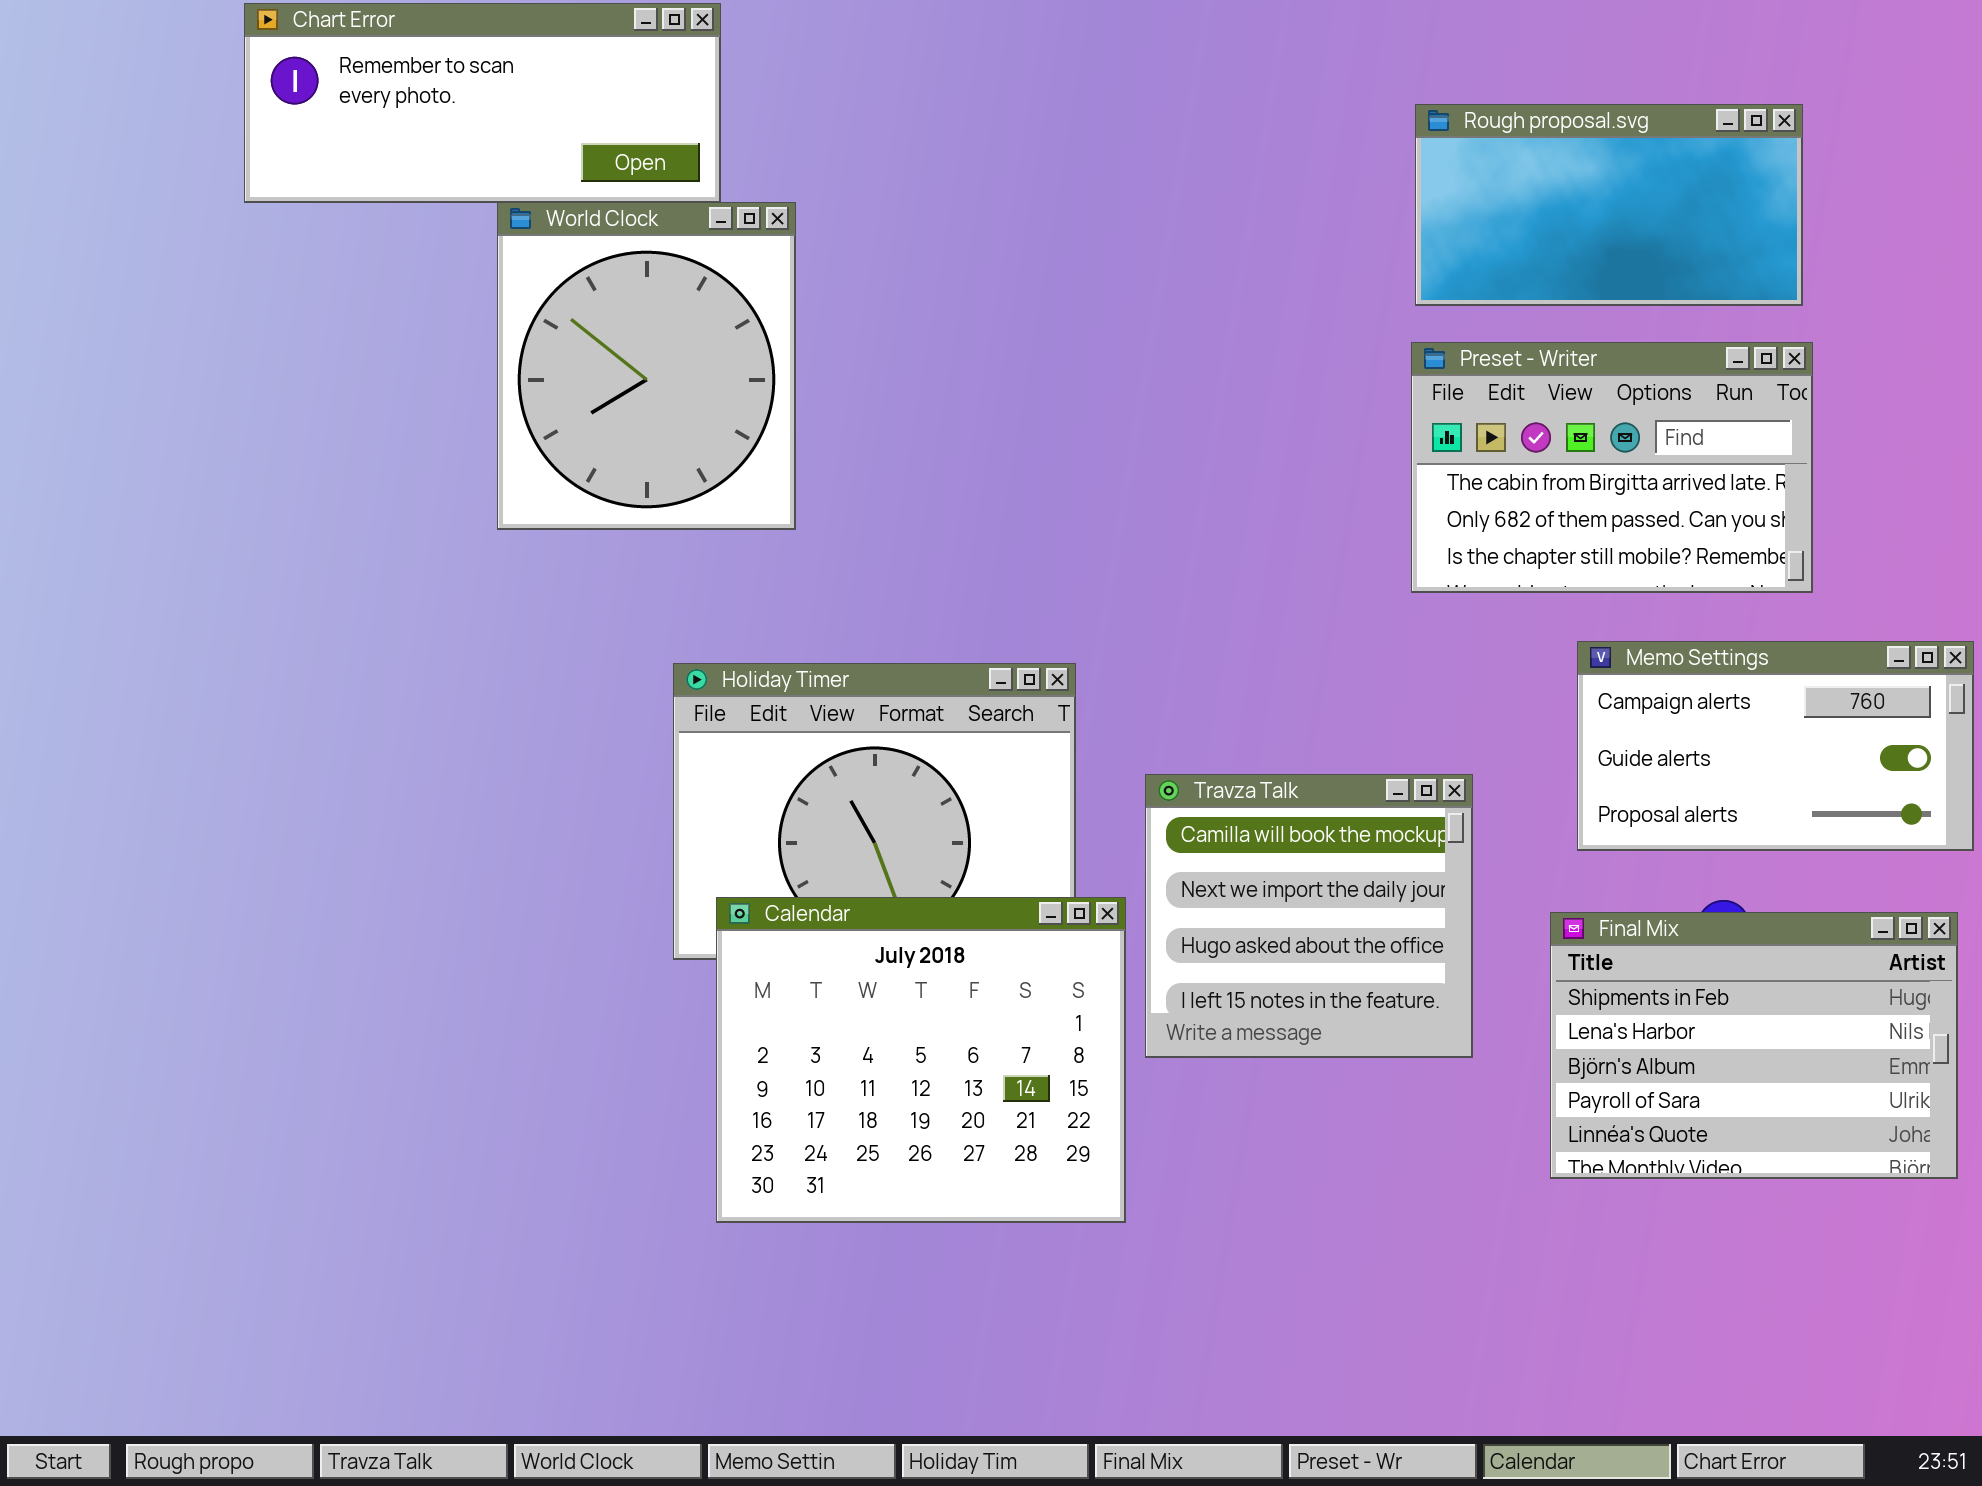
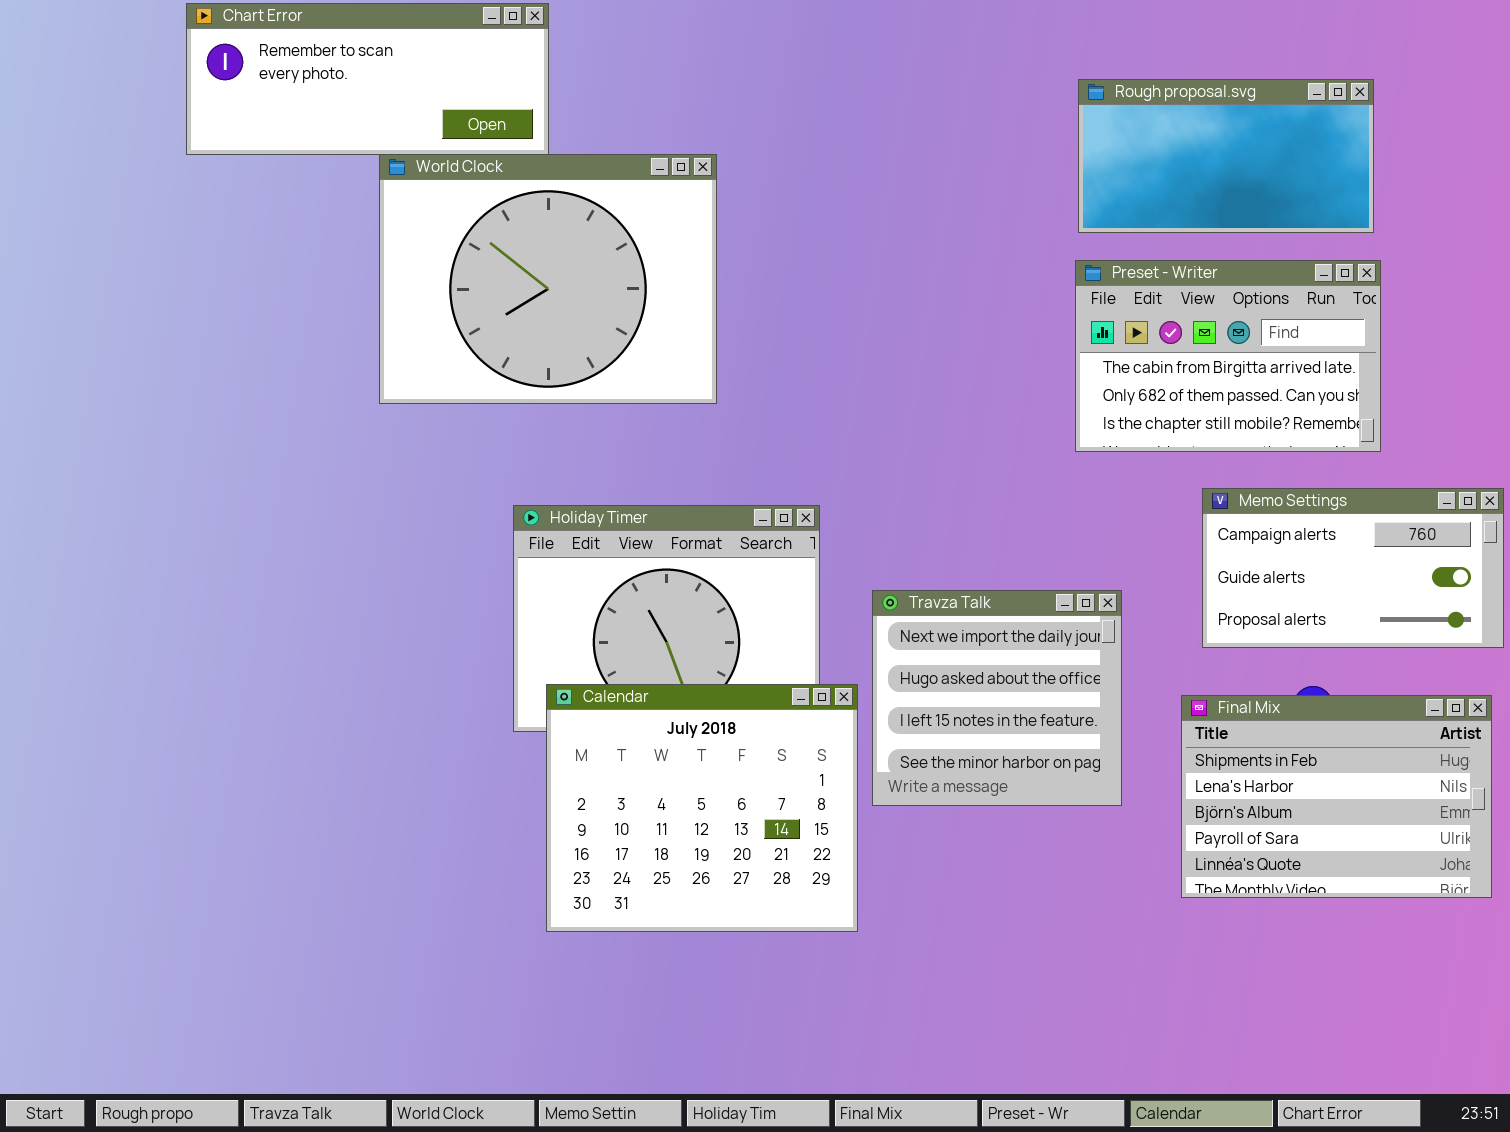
World Clock: [497,202,796,530] -> [379,154,717,404], resized
Travza Talk: [1145,774,1473,1058] -> [872,590,1122,806], scrolled down 1 row

